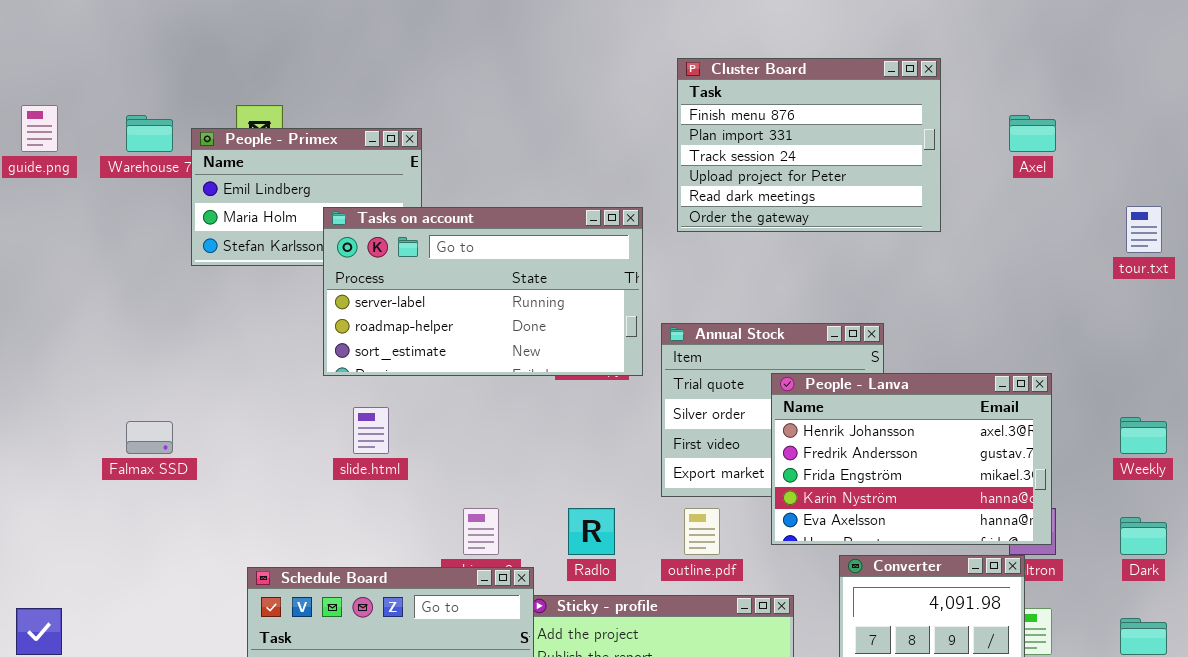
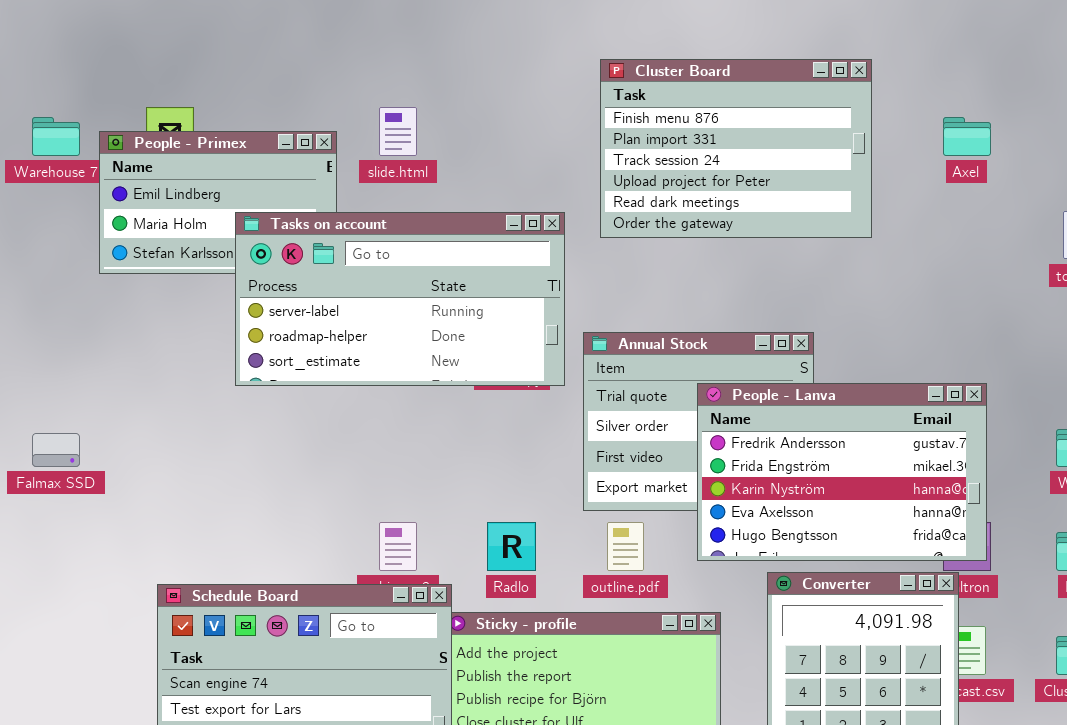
People - Lanva: [771,373,1052,545] -> [697,383,987,561], scrolled down 1 row
slide.html: [353,407,389,454] -> [379,107,417,156], moved

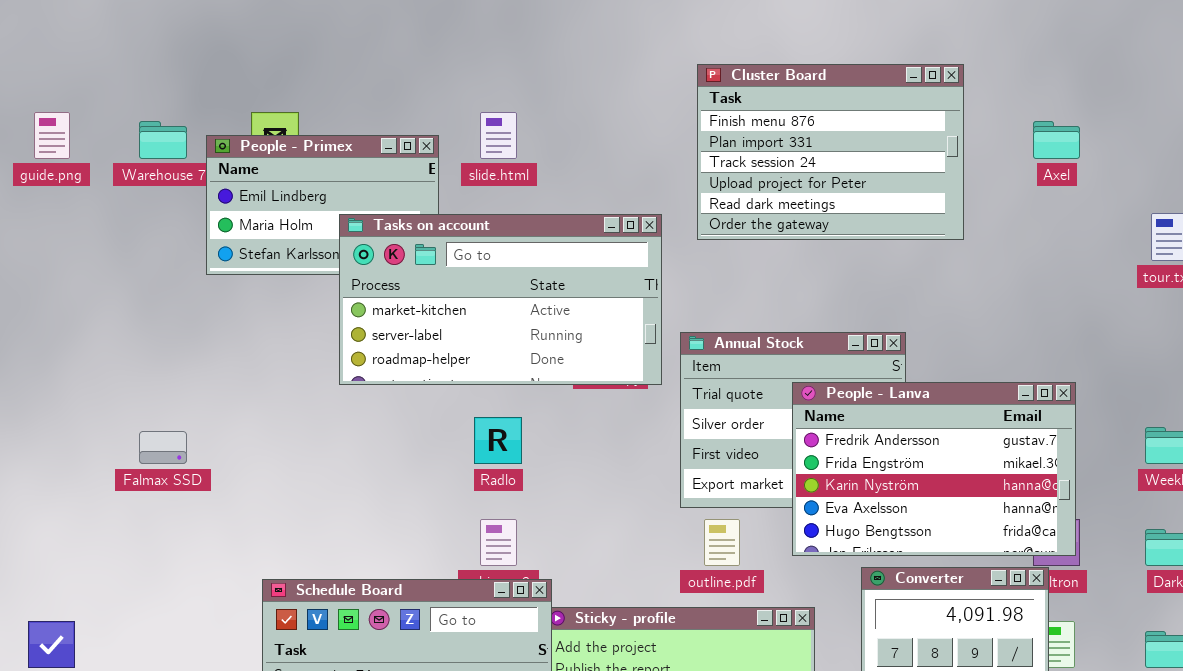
Tasks on account: [235,212,565,386] -> [339,214,662,385], scrolled up 1 row
Radlo: [487,522,536,571] -> [474,417,522,464], moved

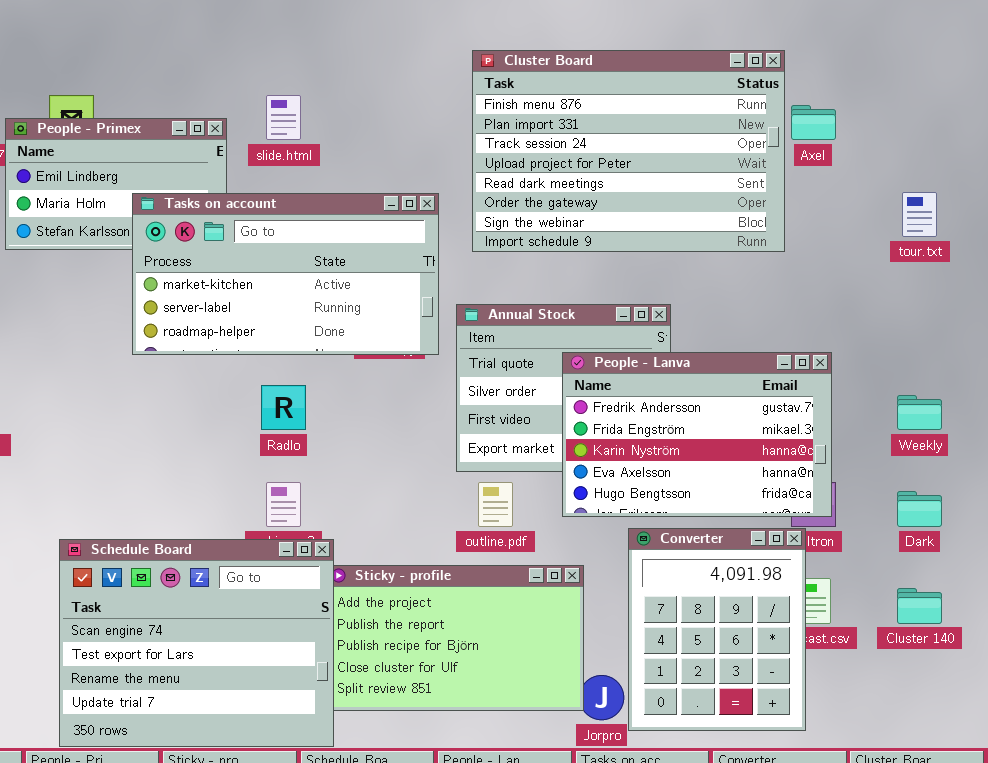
Cluster Board: [697,64,964,240] -> [472,50,785,252], resized

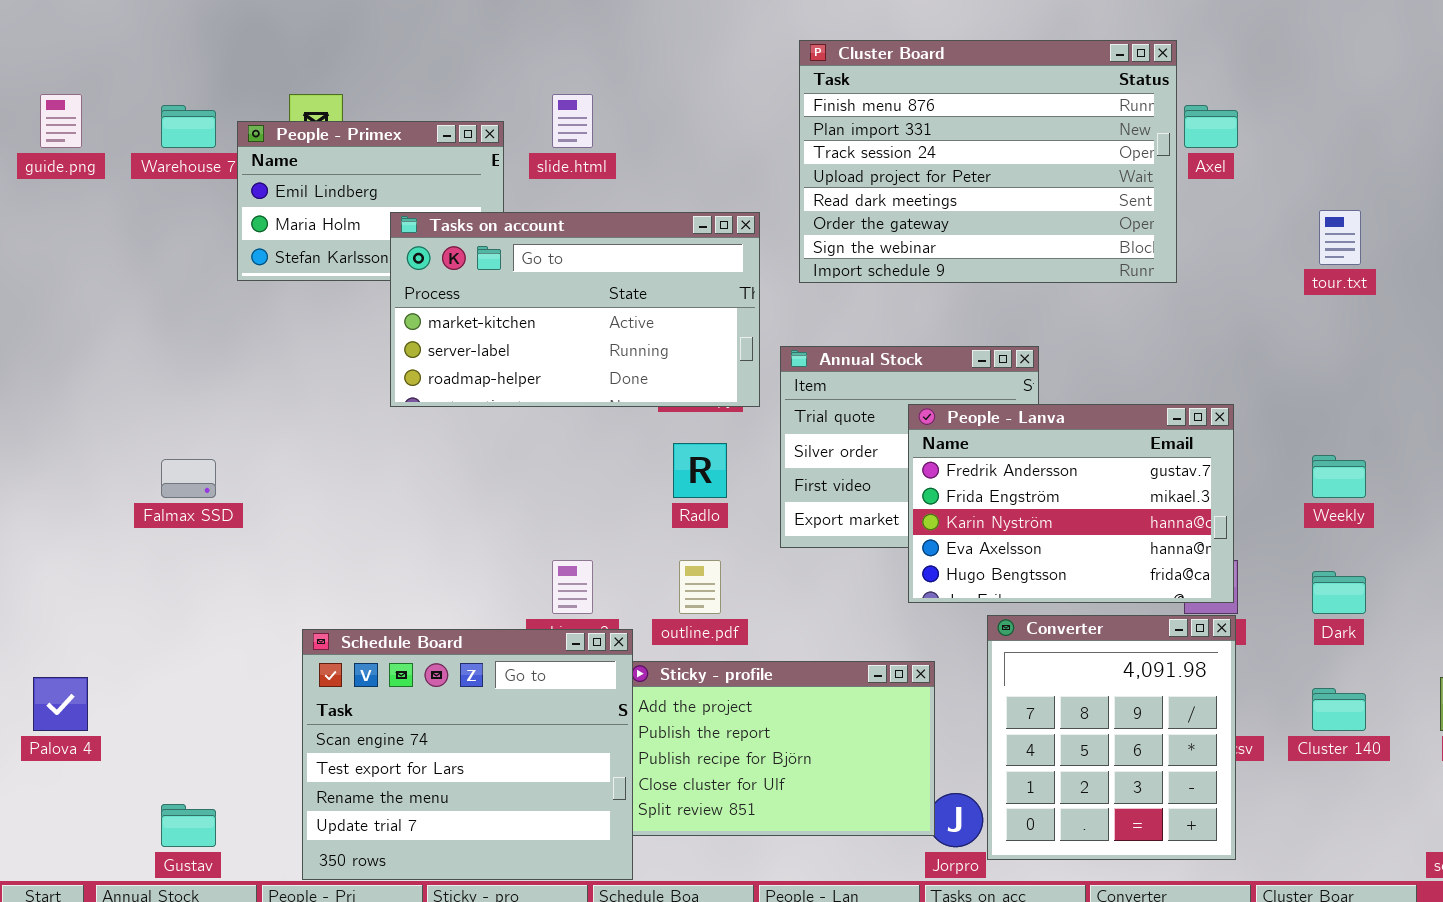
Radlo: [261,385,306,430] -> [673,443,727,498], moved
outline.pdf: [478,482,513,527] -> [679,560,721,614], moved
Converter: [628,528,806,731] -> [987,615,1236,860], resized

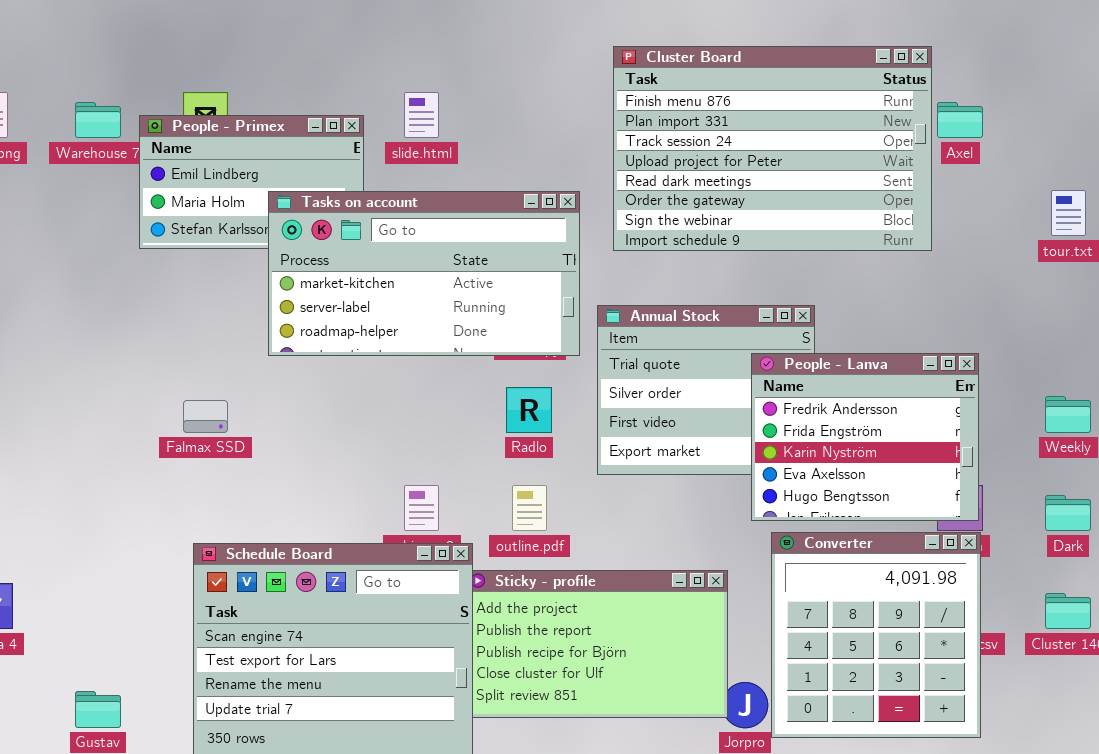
People - Lanva: [908,404,1234,603] -> [751,353,979,521], resized
Falmax SSD: [161,459,216,498] -> [183,400,228,433], moved

